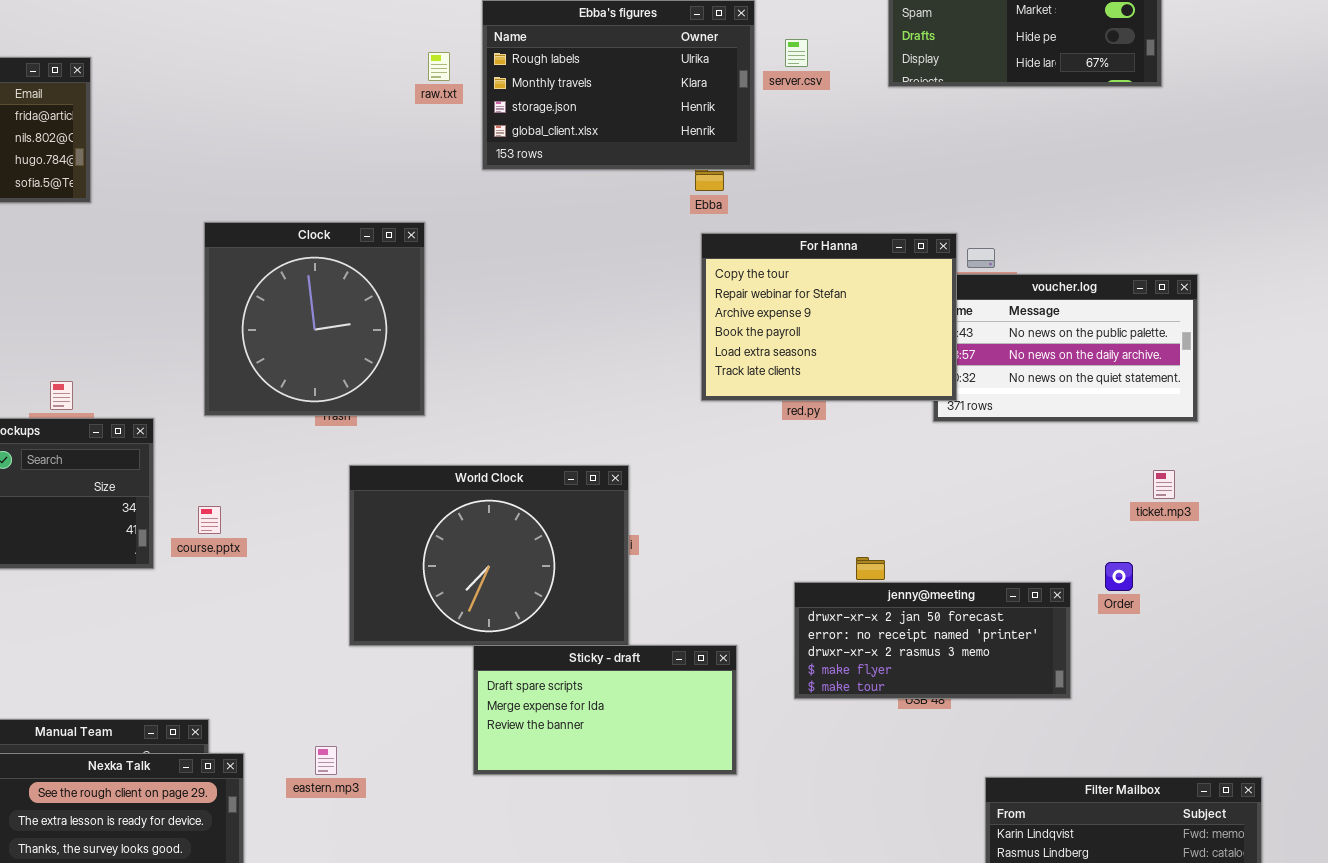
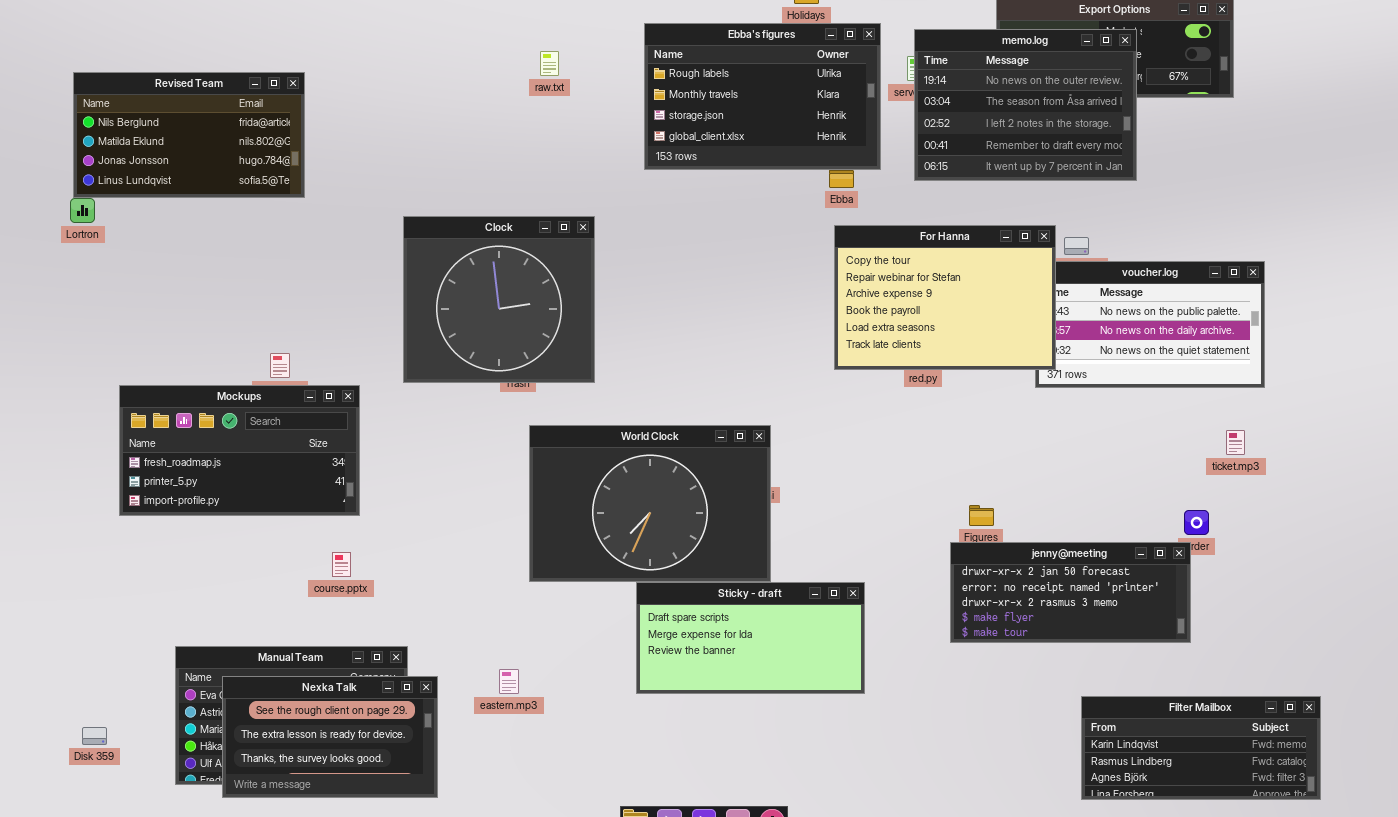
memo.log: none -> [914,29,1137,181], opened
raw.txt: [428,52,450,81] -> [540,51,559,76], moved
course.pptx: [198,506,221,534] -> [332,552,351,577], moved
jenny@meeting: [794,582,1071,699] -> [950,542,1191,643], moved

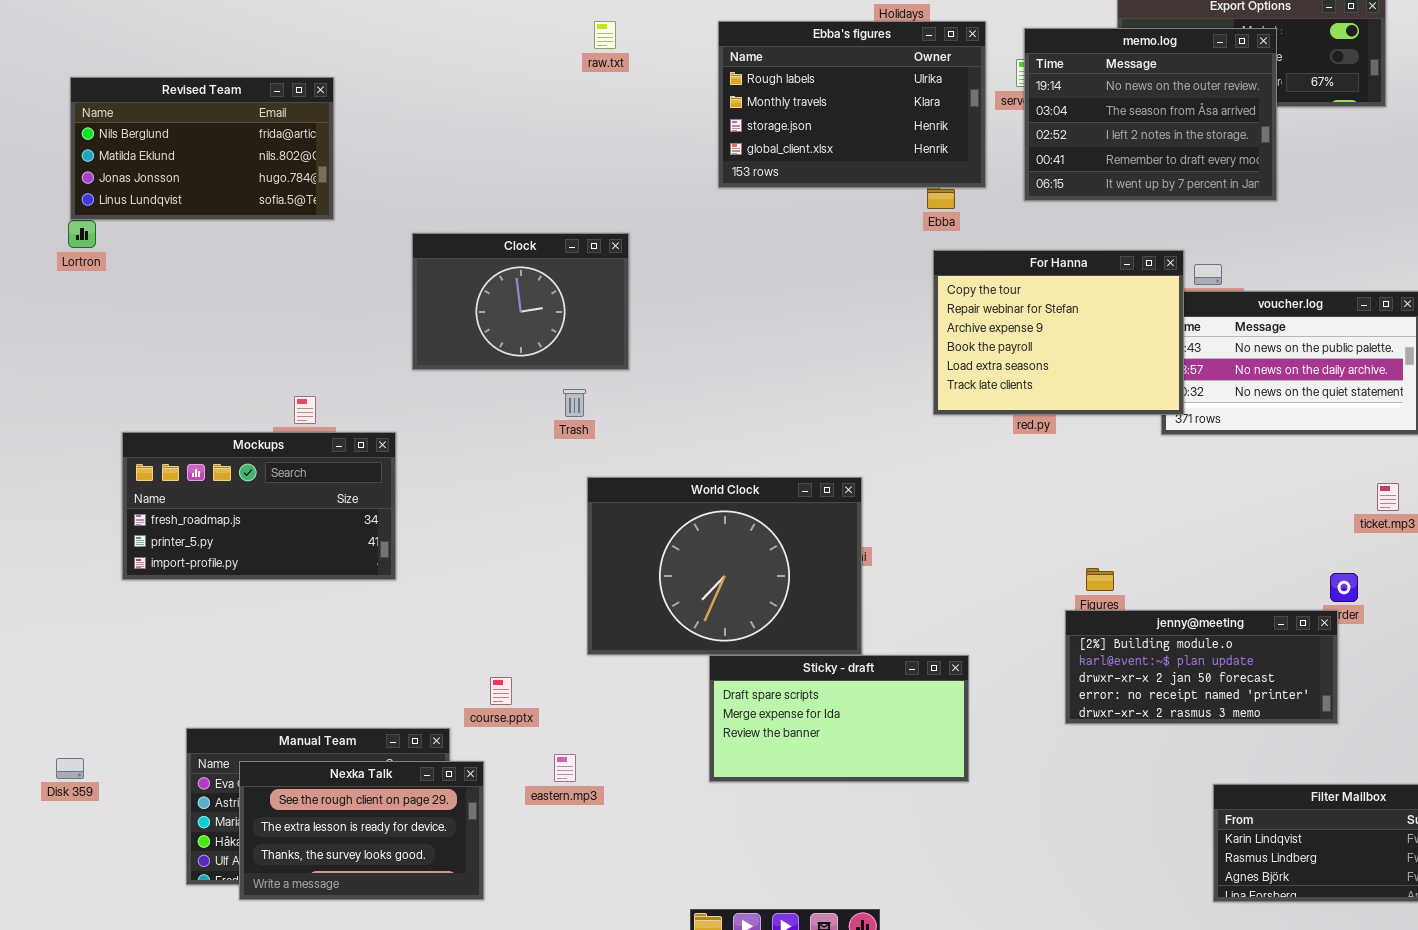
raw.txt: [540,51,559,76] -> [594,21,616,49], moved
Clock: [403,216,595,383] -> [412,233,629,370], moved, resized
jenny@meeting: [950,542,1191,643] -> [1065,610,1338,724], scrolled up 2 rows
course.pptx: [332,552,351,577] -> [490,677,512,705], moved
Disk 359: [82,727,107,745] -> [56,758,84,779], moved

